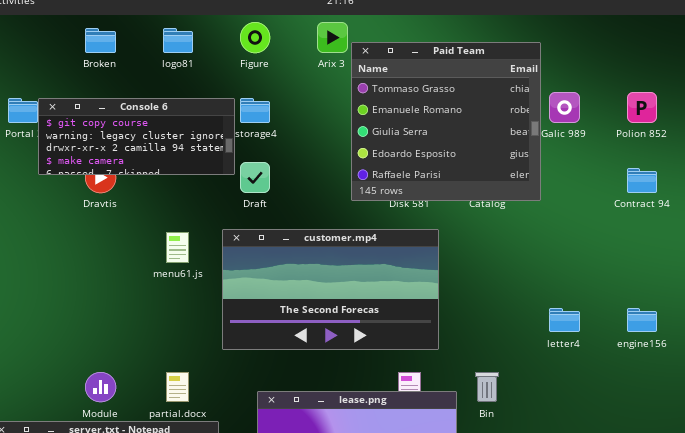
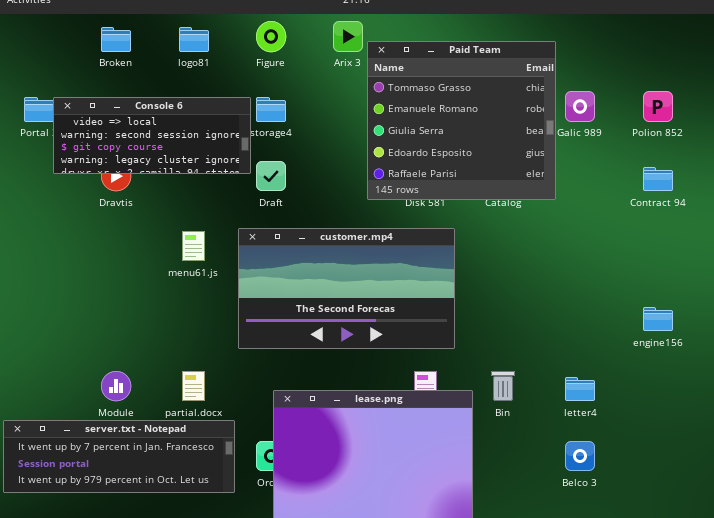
Console 6: [38,98,235,175] -> [53,97,251,174], scrolled up 2 rows
letter4: [549,308,580,332] -> [565,377,595,401], moved

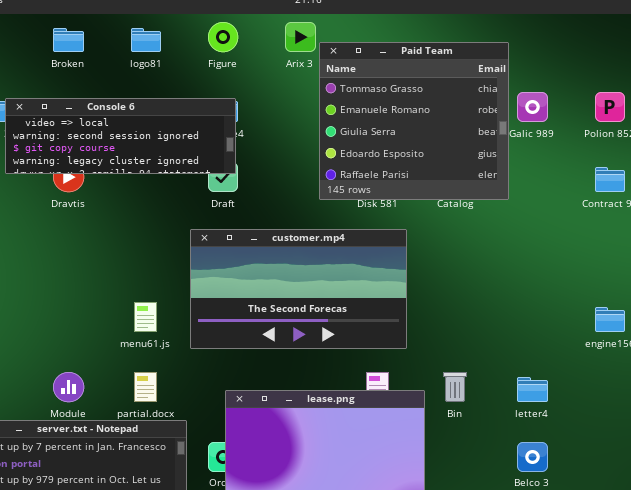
Console 6: [53,97,251,174] -> [5,98,236,174], resized
menu61.js: [182,231,205,261] -> [134,302,157,332], moved

